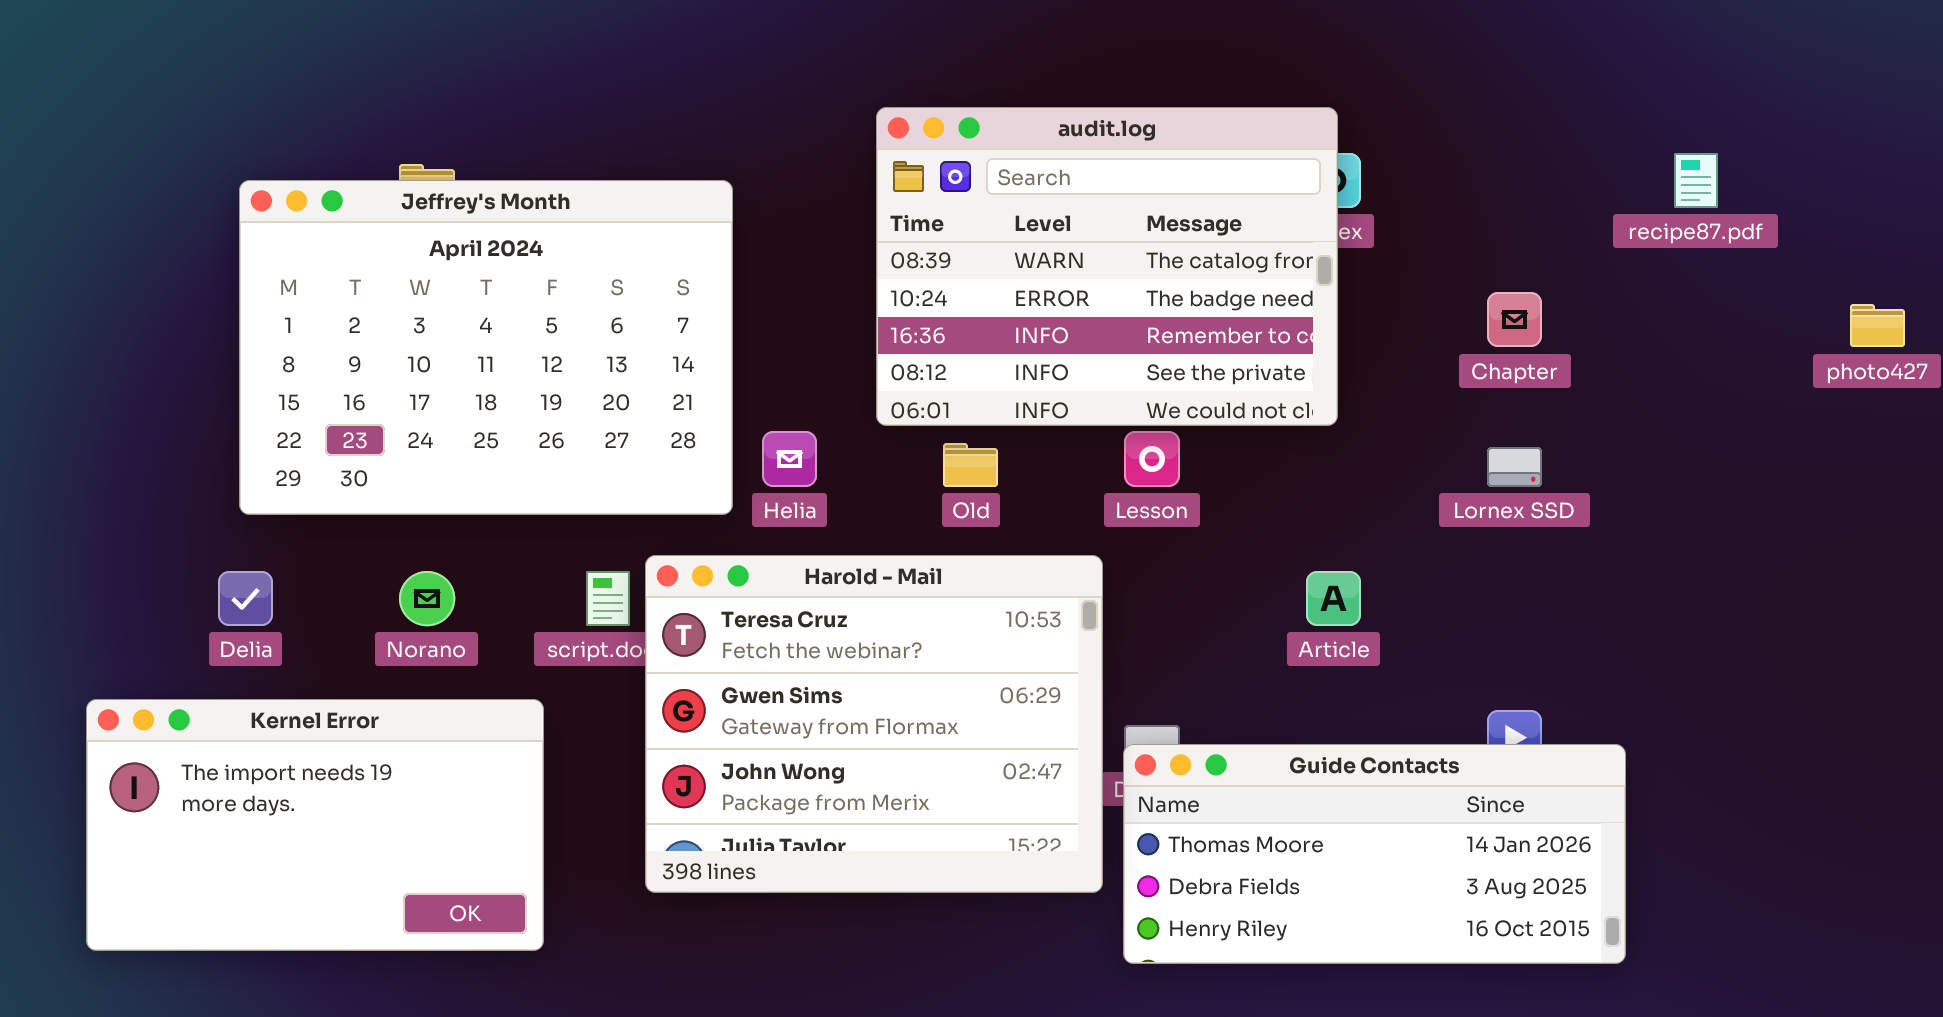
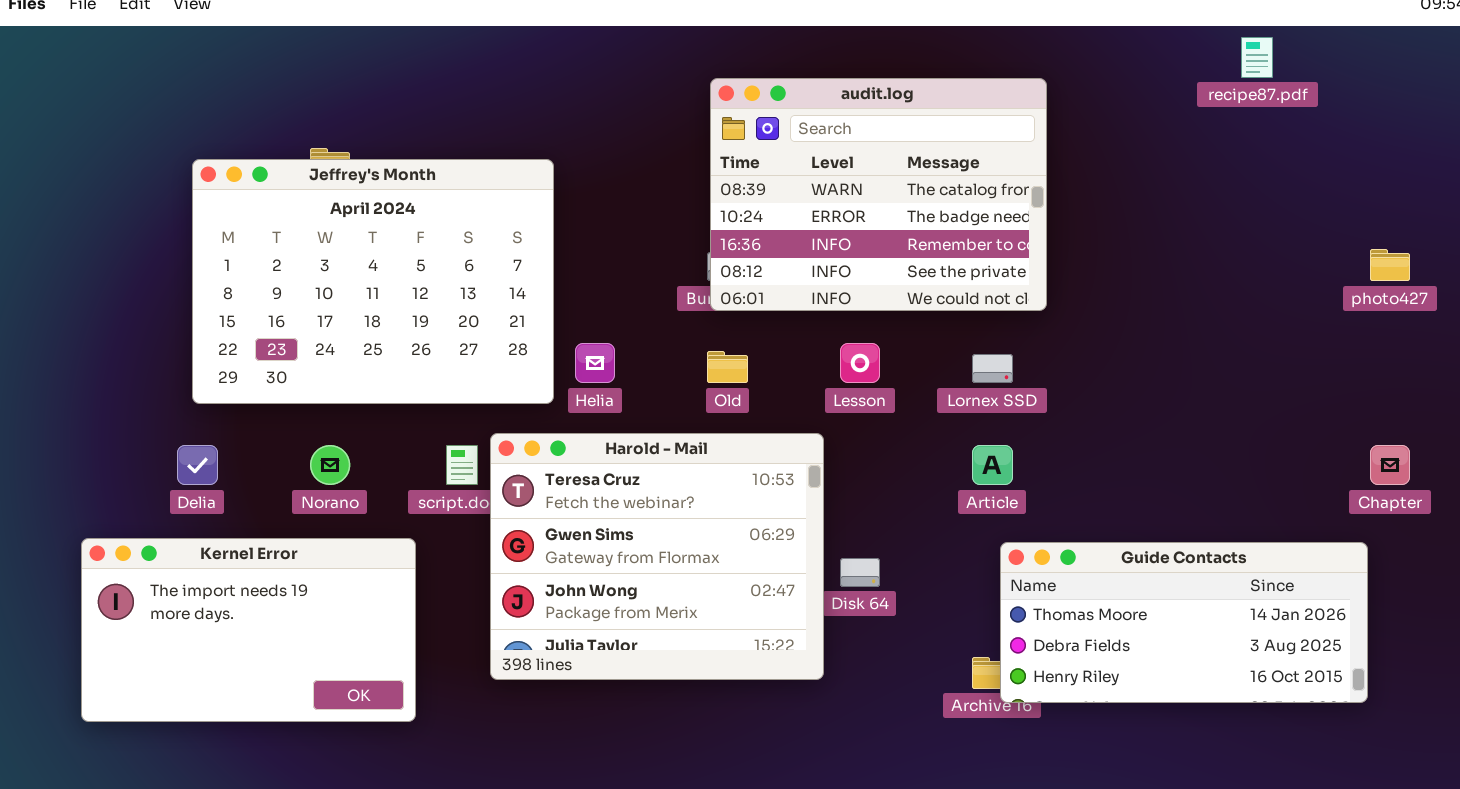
audit.log: [876,107,1338,426] -> [710,78,1047,311], moved
recipe87.pdf: [1674,153,1718,208] -> [1241,37,1273,78], moved
Chapter: [1487,292,1542,347] -> [1370,445,1410,485], moved
Lornex SSD: [1487,447,1542,487] -> [972,354,1013,383], moved
Guide Contacts: [1123,744,1626,964] -> [1000,542,1368,703], moved

